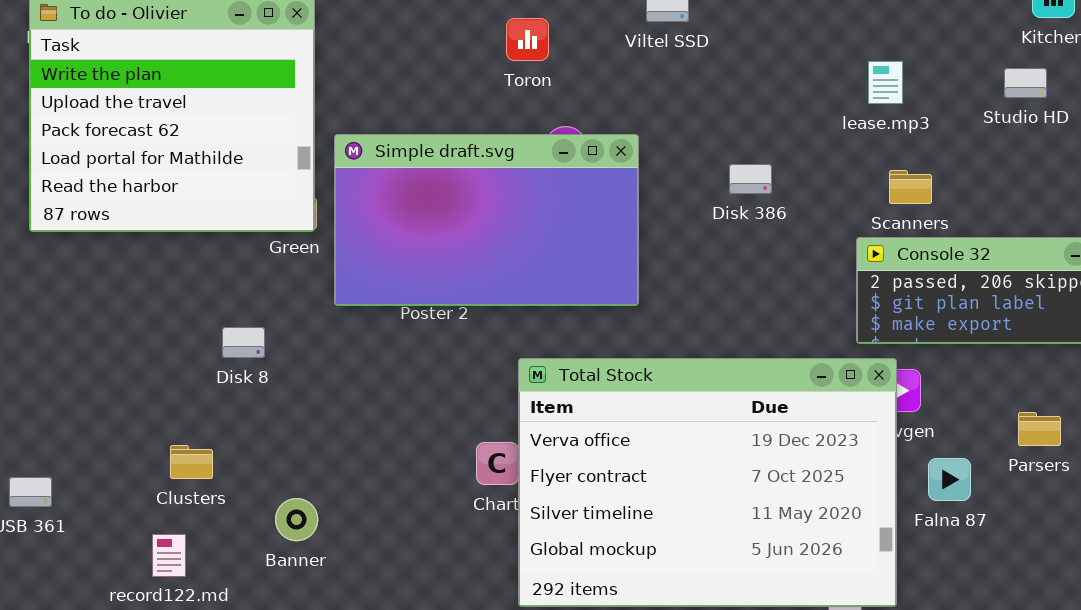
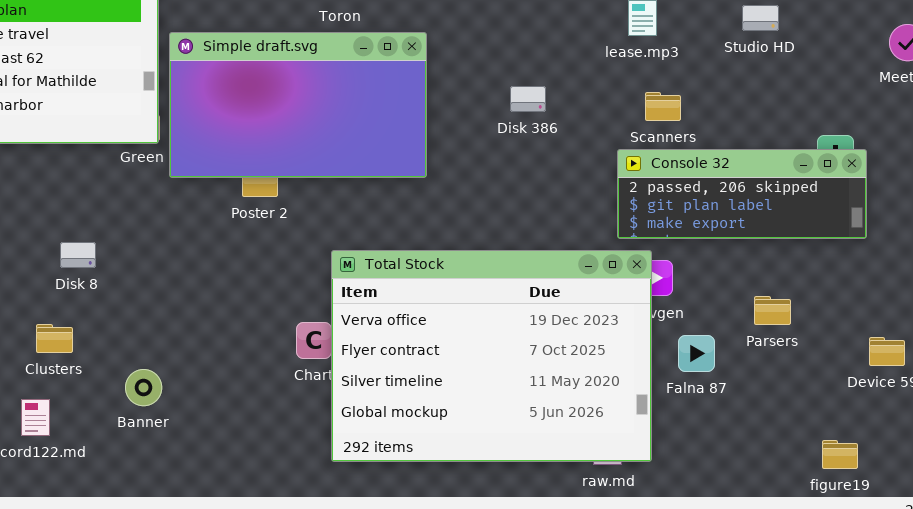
Simple draft.svg: [334,134,639,306] -> [169,32,427,178], moved
Disk 8: [222,327,265,358] -> [60,242,96,268], moved

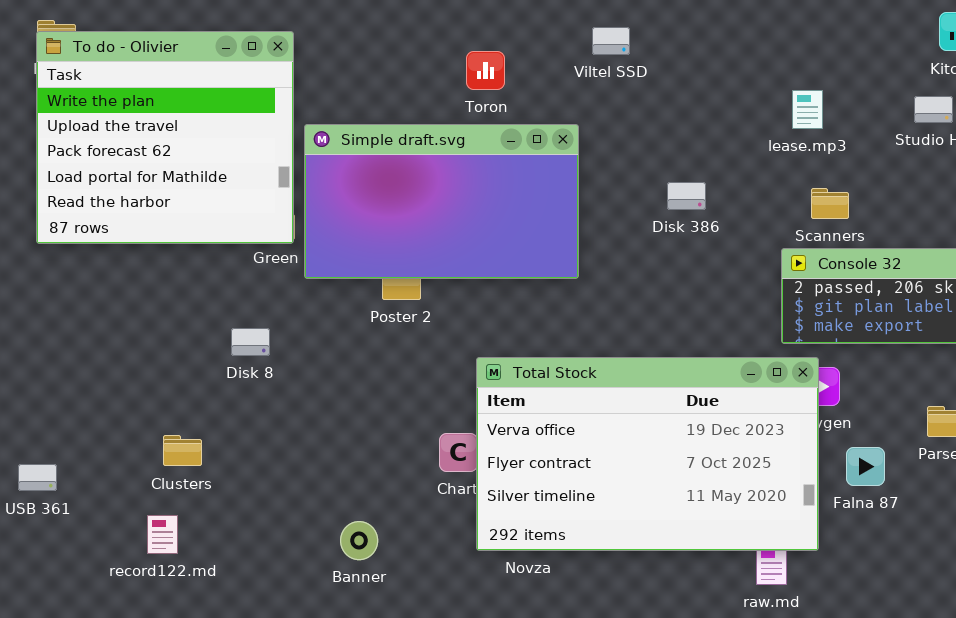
Disk 8: [60,242,96,268] -> [231,328,270,356], moved
Total Stock: [331,250,652,462] -> [476,357,819,551], resized
Banner: [125,369,162,406] -> [340,521,378,560], moved

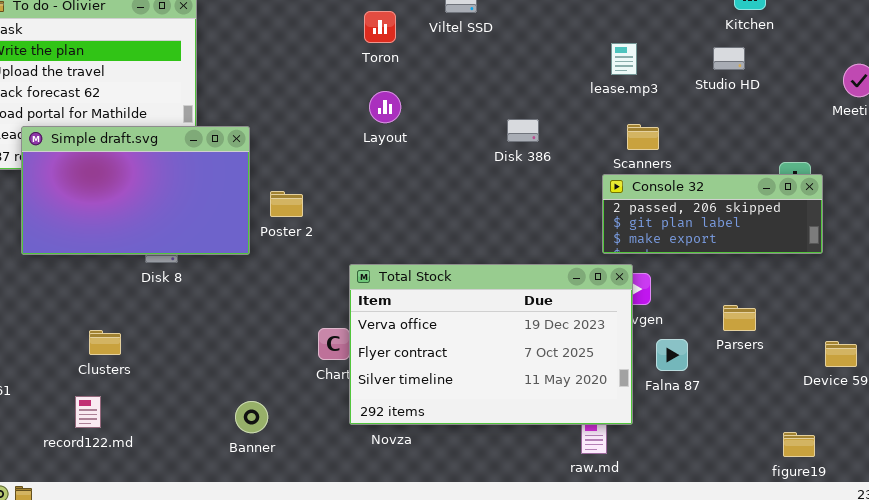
Toron: [466,51,505,90] -> [364,11,396,43], moved
Simple draft.svg: [304,124,579,279] -> [21,126,250,255], moved

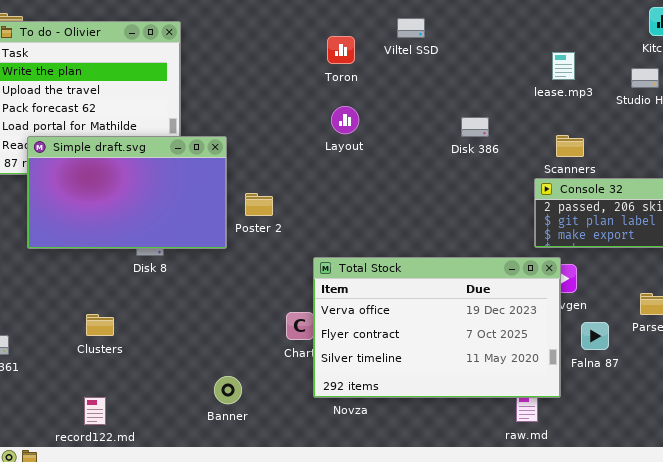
lease.mp3: [611,43,637,75] -> [552,52,575,80], moved
Disk 386: [507,119,539,142] -> [461,117,489,137], moved
record122.md: [75,396,101,428] -> [84,397,106,425], moved

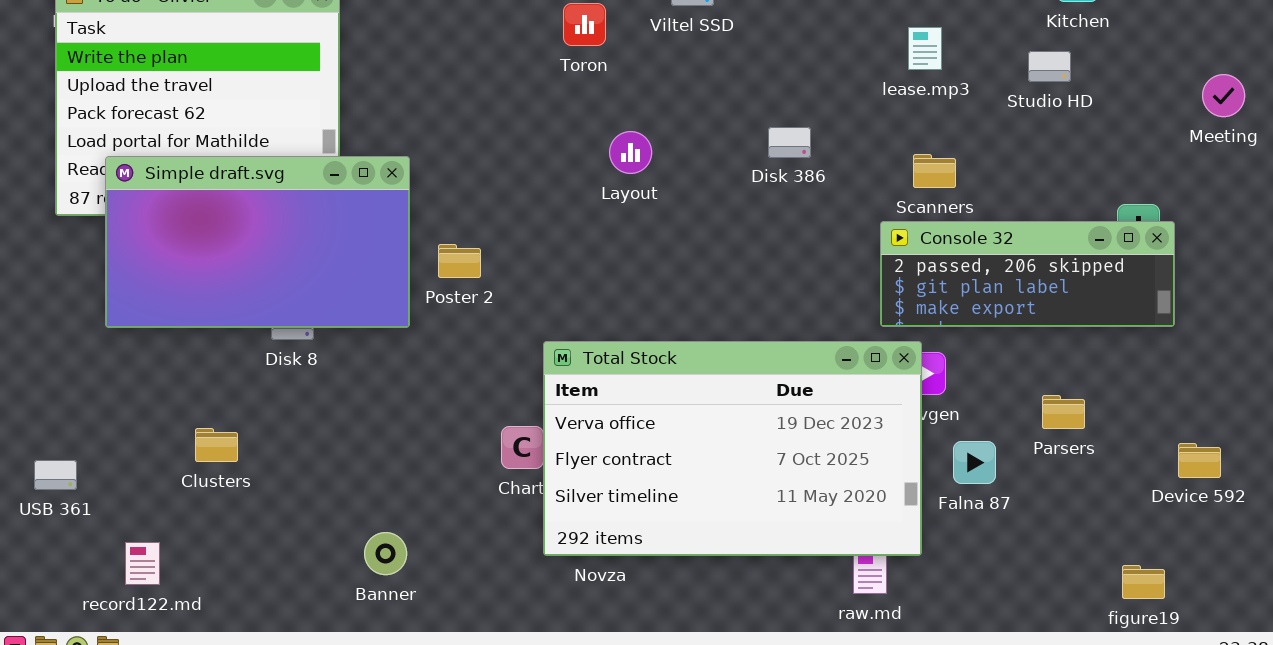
Layout: [331,106,359,134] -> [609,131,652,174], moved
Banner: [214,376,242,404] -> [364,532,407,575], moved
record122.md: [84,397,106,425] -> [125,542,160,585], moved

